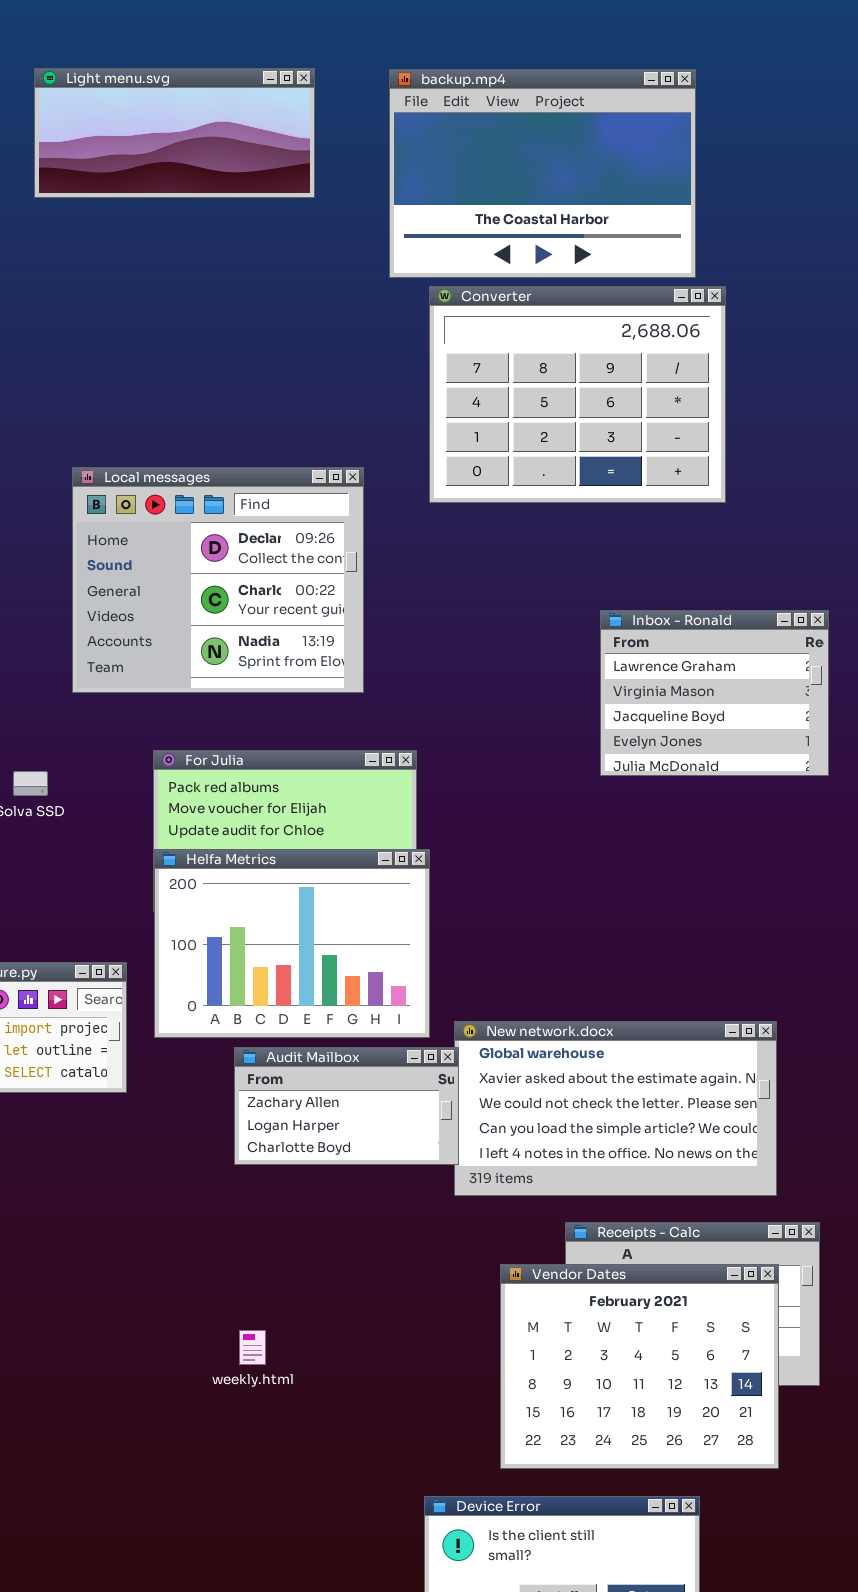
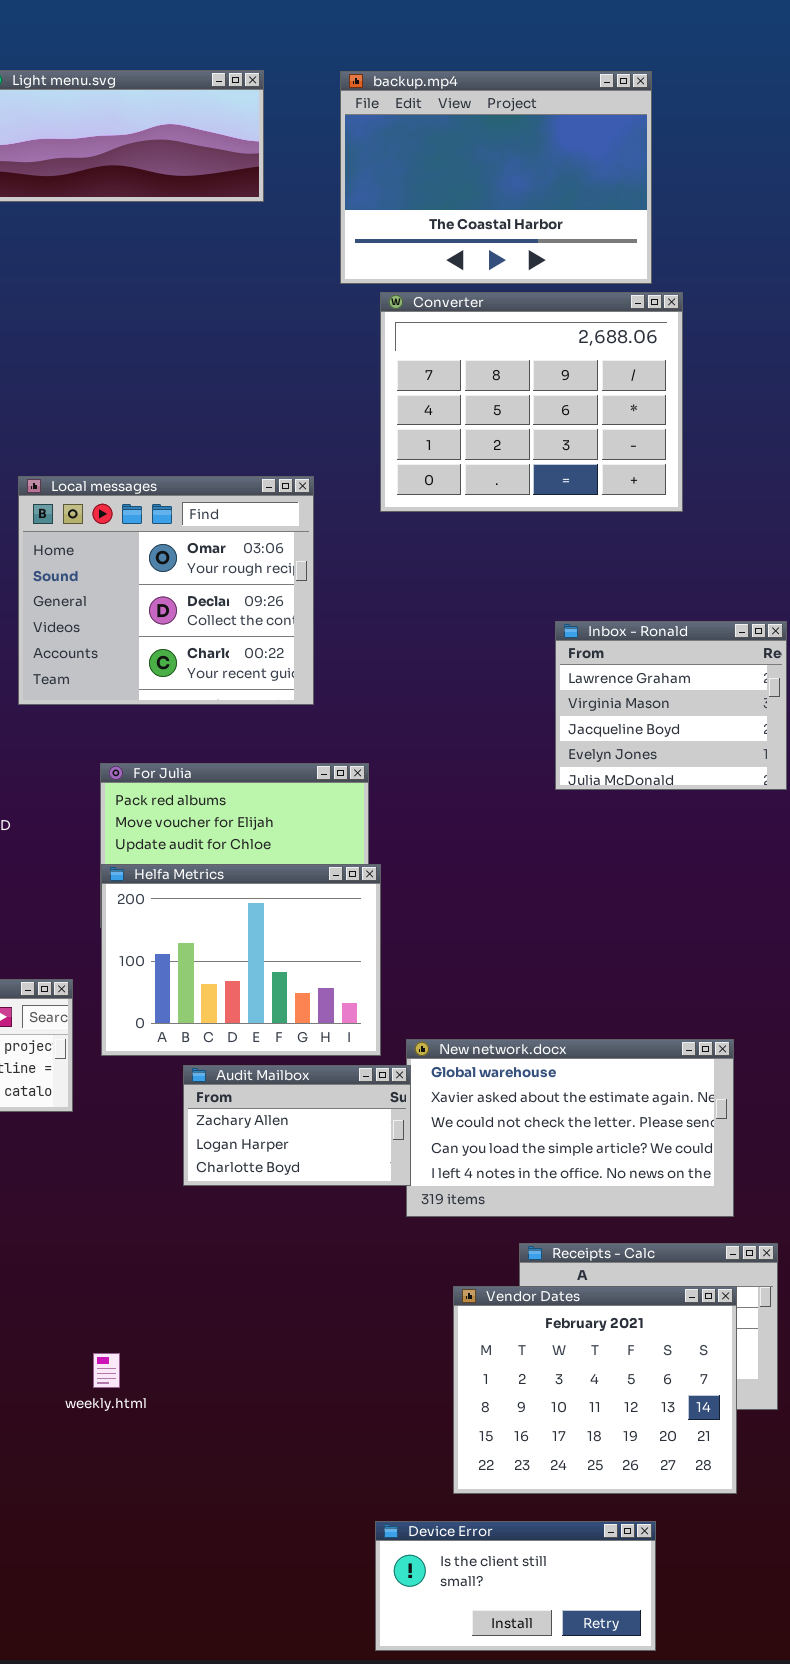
Local messages: [72,467,364,693] -> [18,476,314,705], scrolled up 1 row
weekly.html: [239,1330,266,1365] -> [93,1353,120,1388], moved

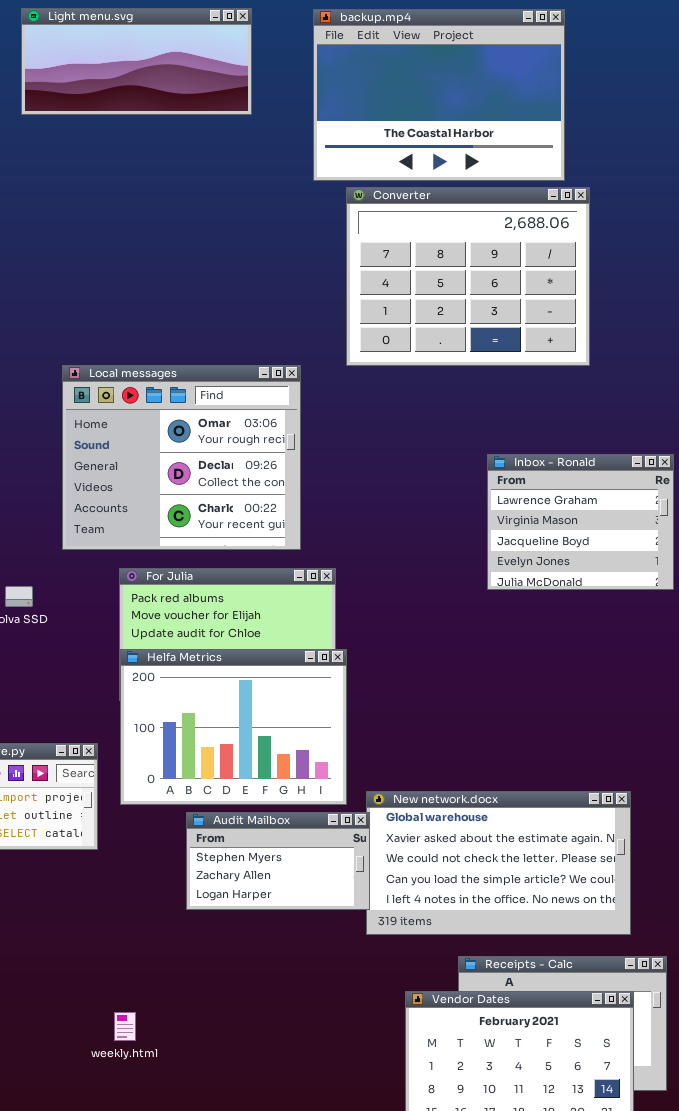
Local messages: [18,476,314,705] -> [62,365,301,550], moved
Audit Mailbox: [183,1065,411,1186] -> [186,812,370,910], scrolled up 1 row
weekly.html: [93,1353,120,1388] -> [114,1012,136,1041], moved

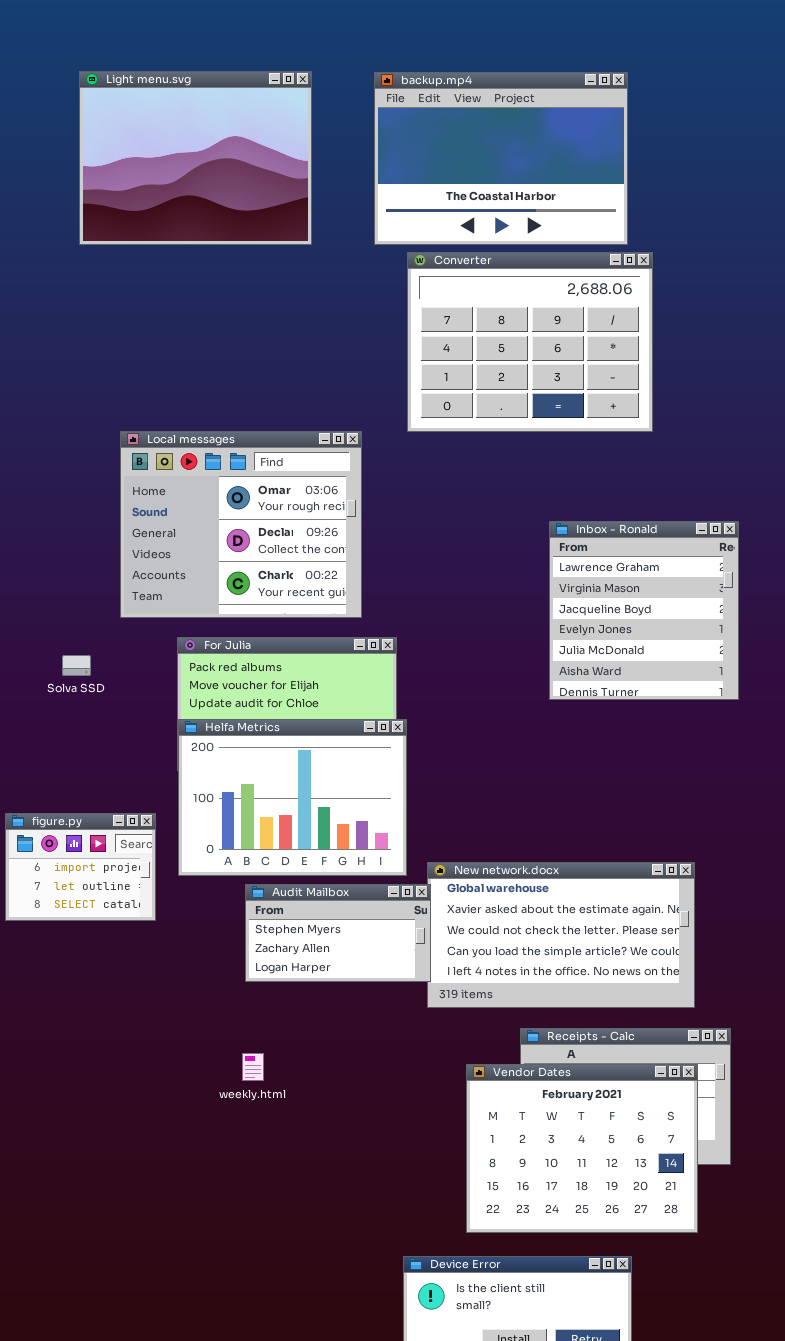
Light menu.svg: [21,8,252,115] -> [79,71,312,245], resized
Inbox - Ronald: [487,454,674,590] -> [549,521,739,700], resized
weekly.html: [114,1012,136,1041] -> [242,1053,264,1081], moved

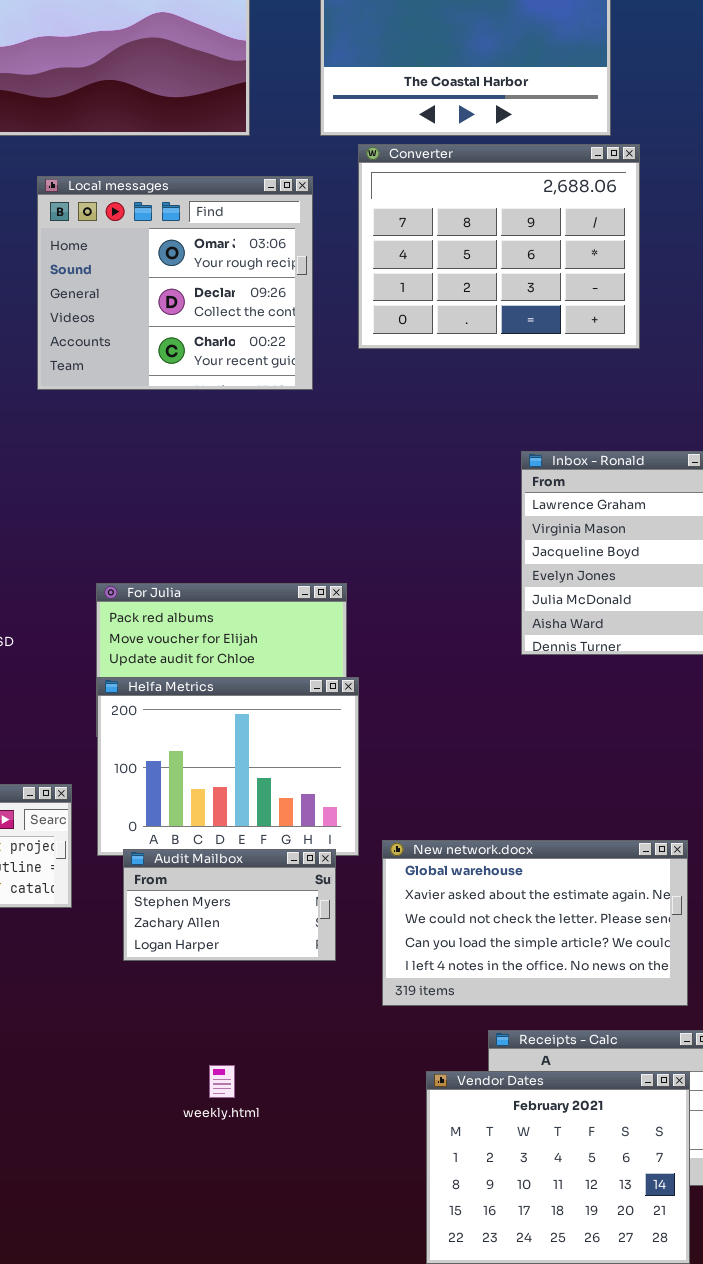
Local messages: [120,431,362,618] -> [37,176,313,390], moved
Audit Mailbox: [245,884,431,982] -> [123,849,336,961], moved
weekly.html: [242,1053,264,1081] -> [209,1065,235,1098], moved

